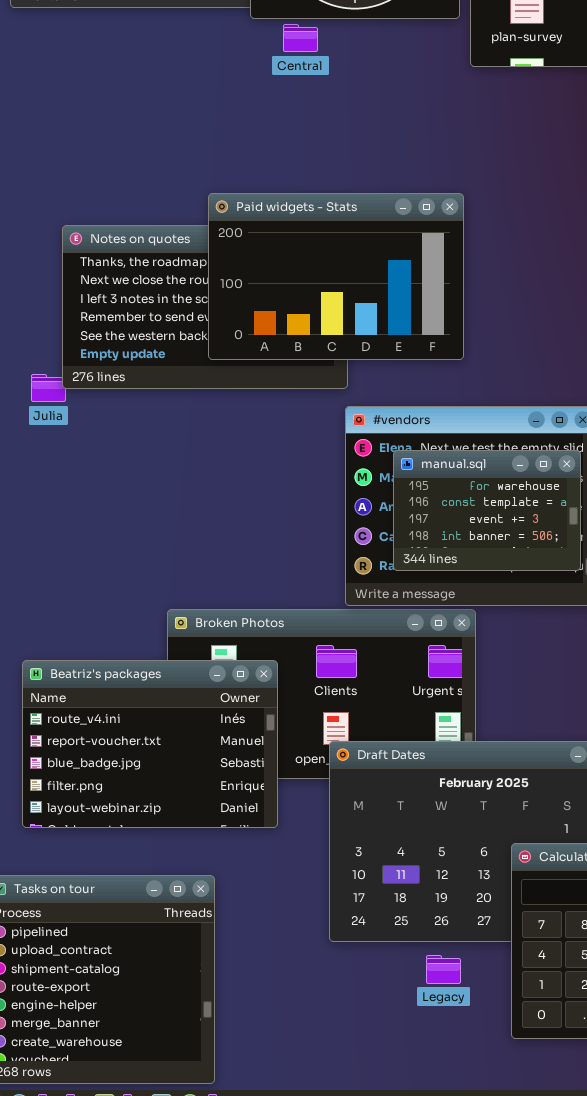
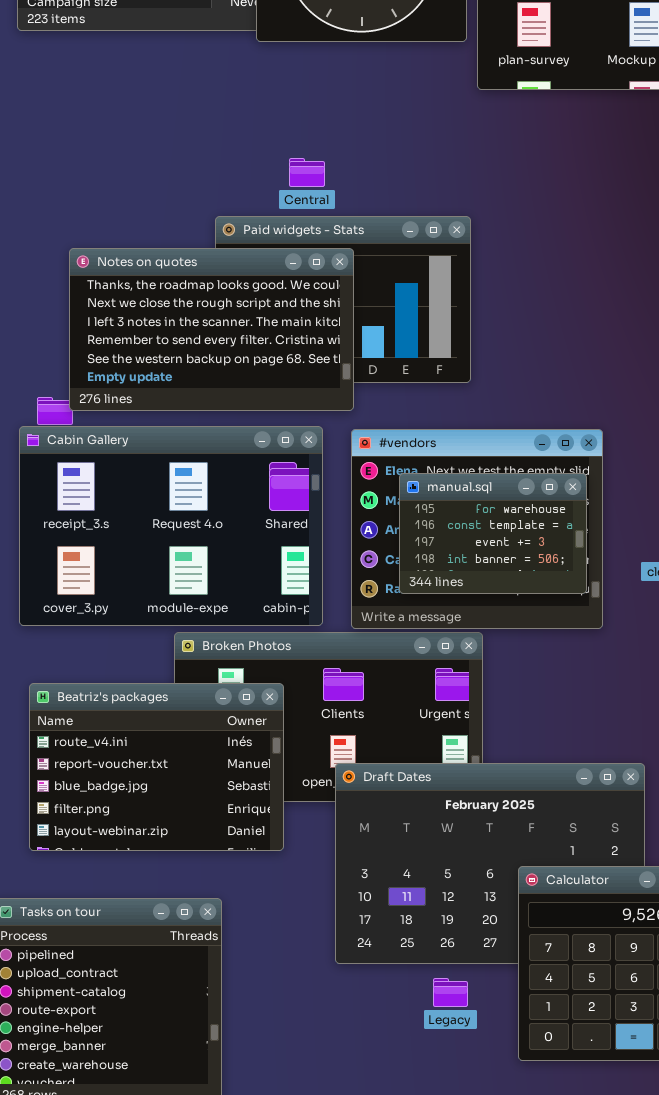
Central: [283,24,318,52] -> [289,158,325,187], moved
Notes on quotes: [62,225,348,389] -> [69,248,354,411], raised
Cabin Gallery: none -> [19,426,323,626], opened

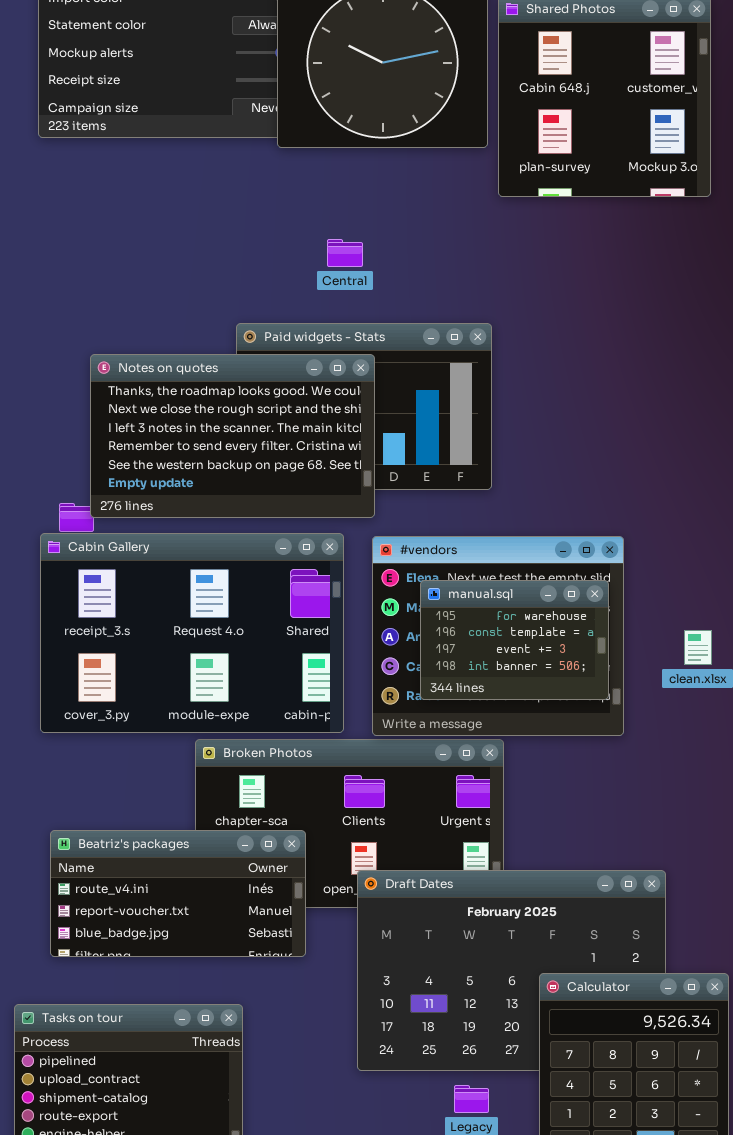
Central: [289,158,325,187] -> [327,239,363,267], moved
Beatriz's packages: [29,683,284,851] -> [50,830,306,957], resized

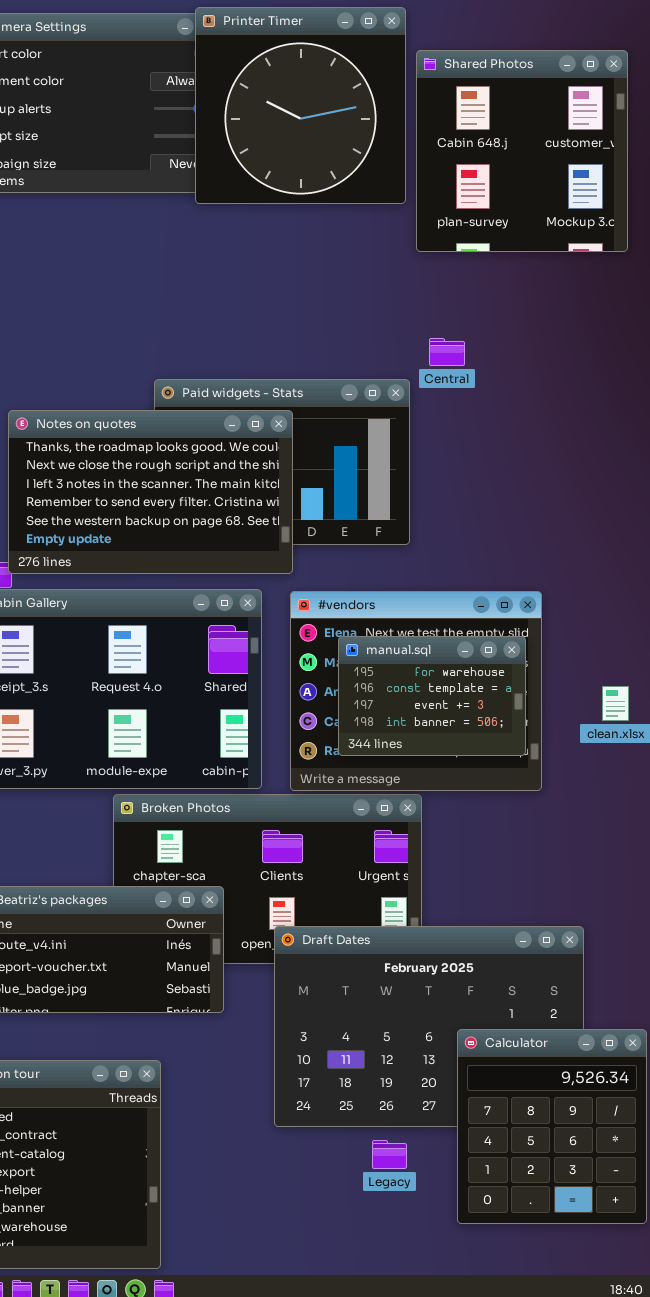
Central: [327,239,363,267] -> [429,338,465,366], moved

